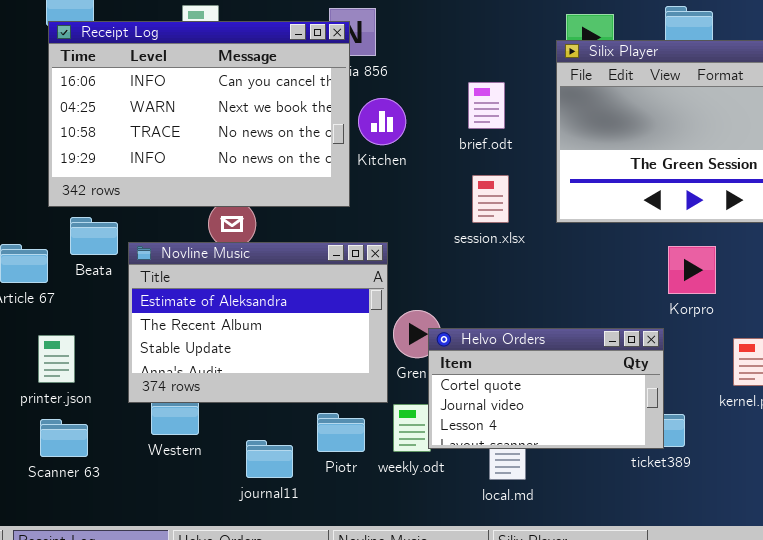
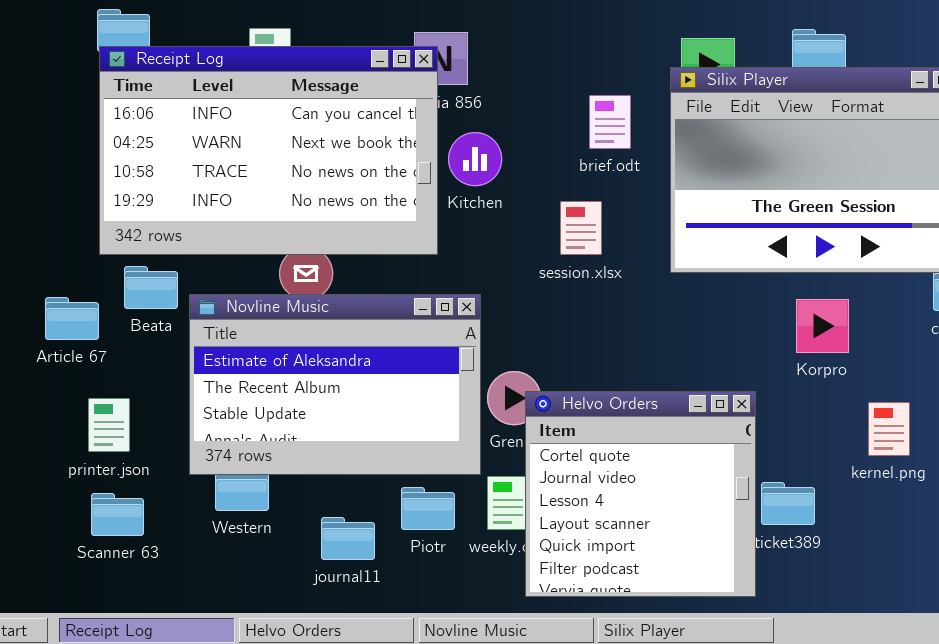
brief.odt: [468,82,505,129] -> [589,95,631,149], moved
session.xlsx: [472,175,509,223] -> [560,201,602,255], moved
Helvo Orders: [428,328,664,449] -> [525,391,756,597], resized

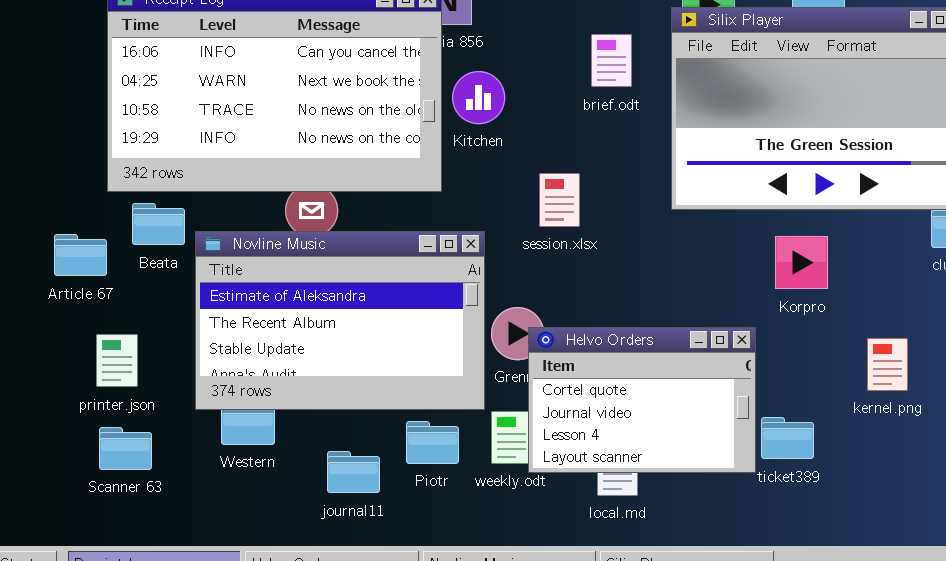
session.xlsx: [560,201,602,255] -> [539,173,580,227], moved
Korpro: [796,299,849,353] -> [775,236,828,289], moved
Helvo Orders: [525,391,756,597] -> [528,327,756,473], resized

